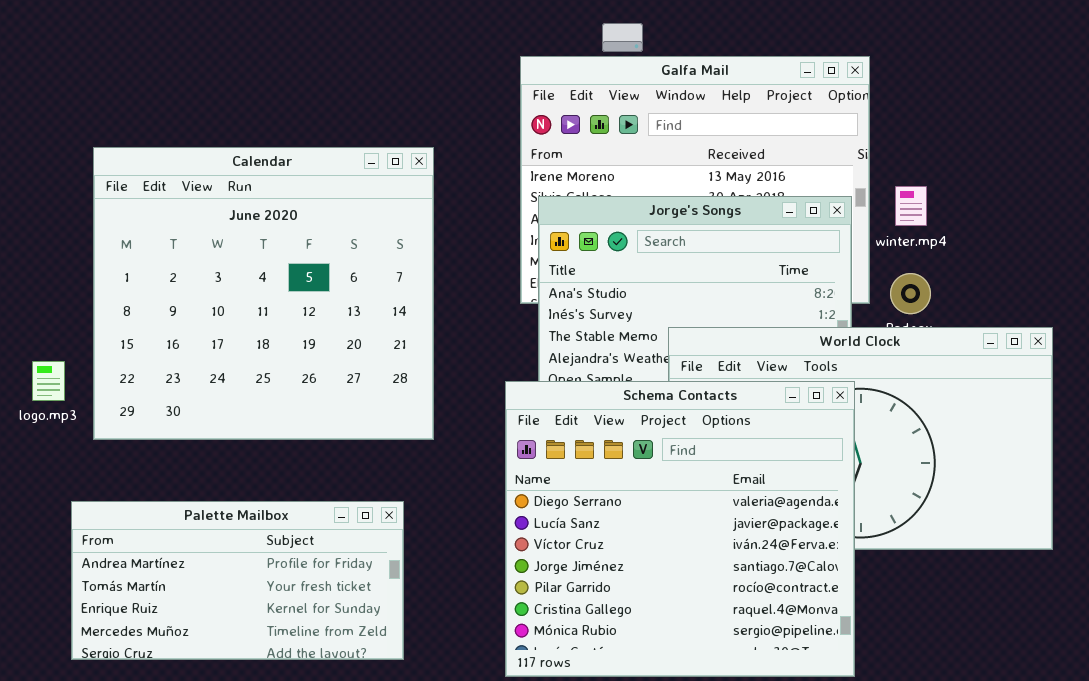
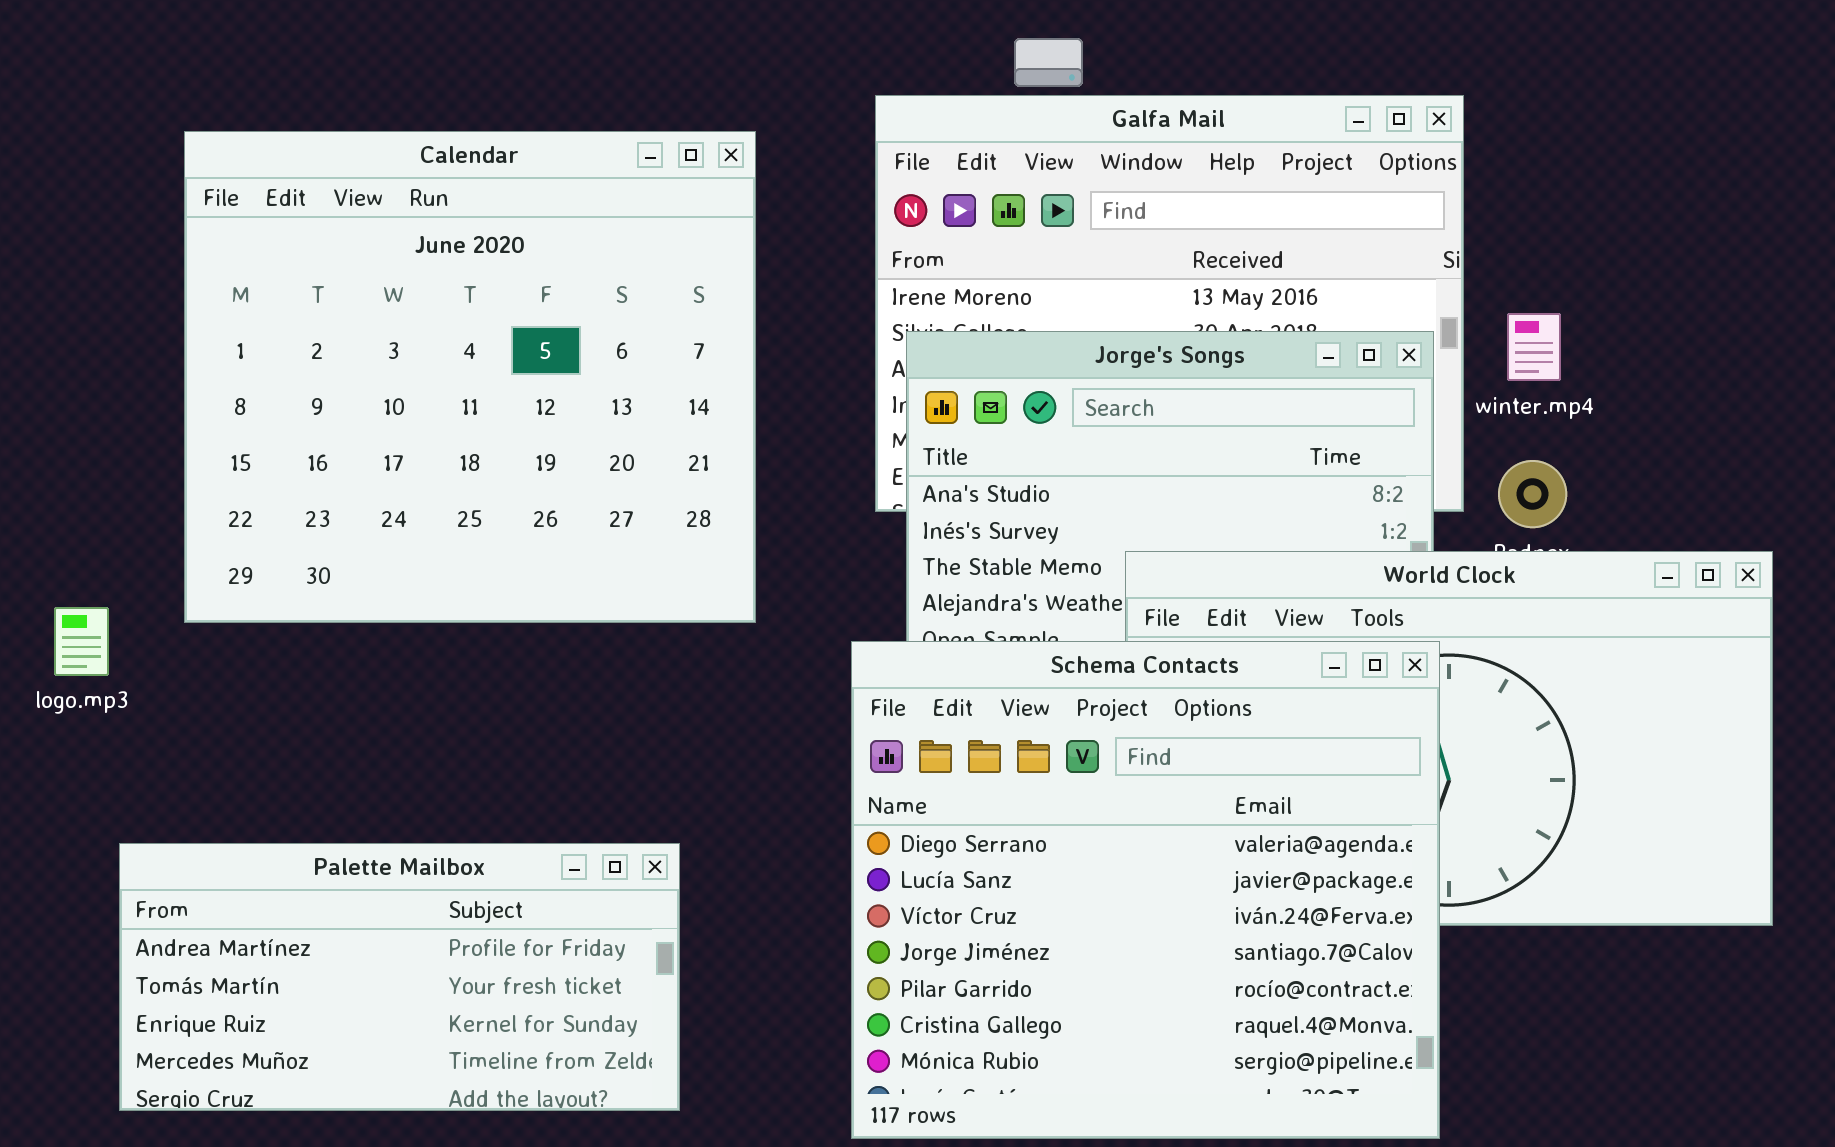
Calendar: [93,147,434,440] -> [184,131,756,623], moved

